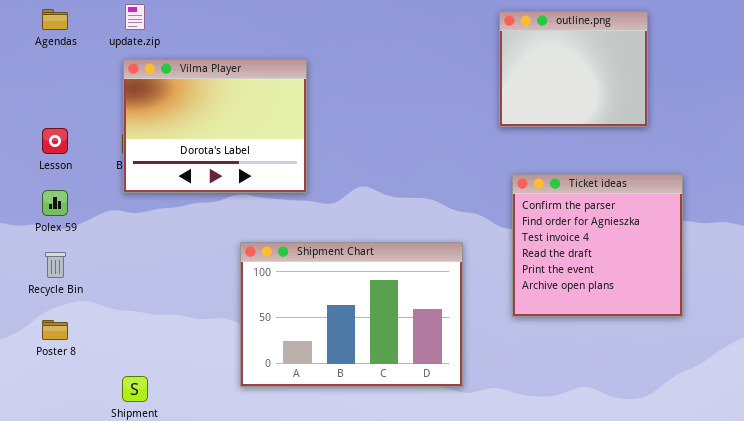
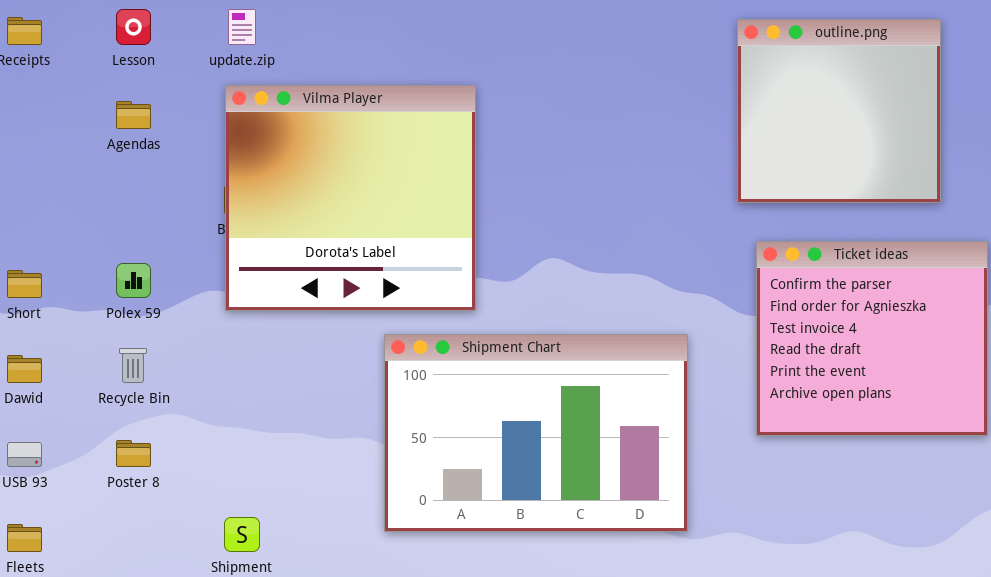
Agendas: [42,9,68,30] -> [116,101,151,129], moved
outline.png: [499,11,648,127] -> [737,19,941,203], resized
Vilma Player: [123,59,307,193] -> [225,85,476,311], resized
Lesson: [42,128,68,154] -> [116,9,151,45], moved

